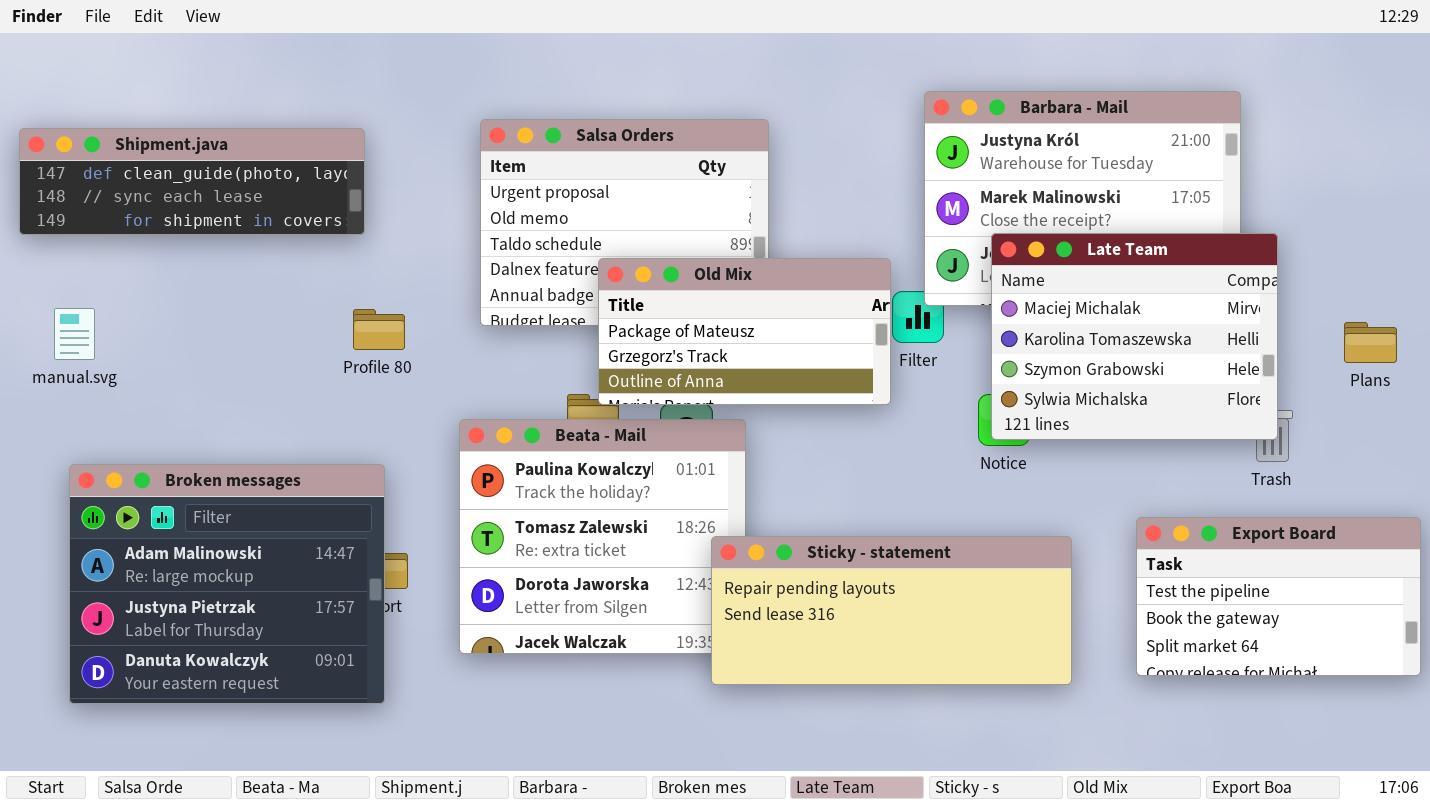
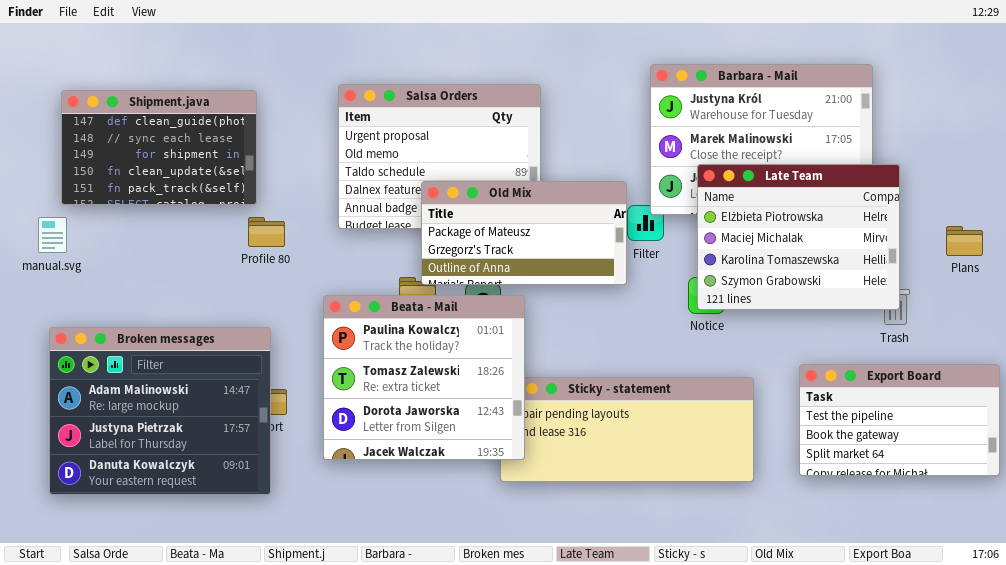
Shipment.java: [19,128,365,235] -> [61,90,257,205], resized
Late Team: [991,233,1278,440] -> [697,164,900,310], scrolled up 1 row
Beata - Mail: [459,419,746,654] -> [323,295,525,460], raised

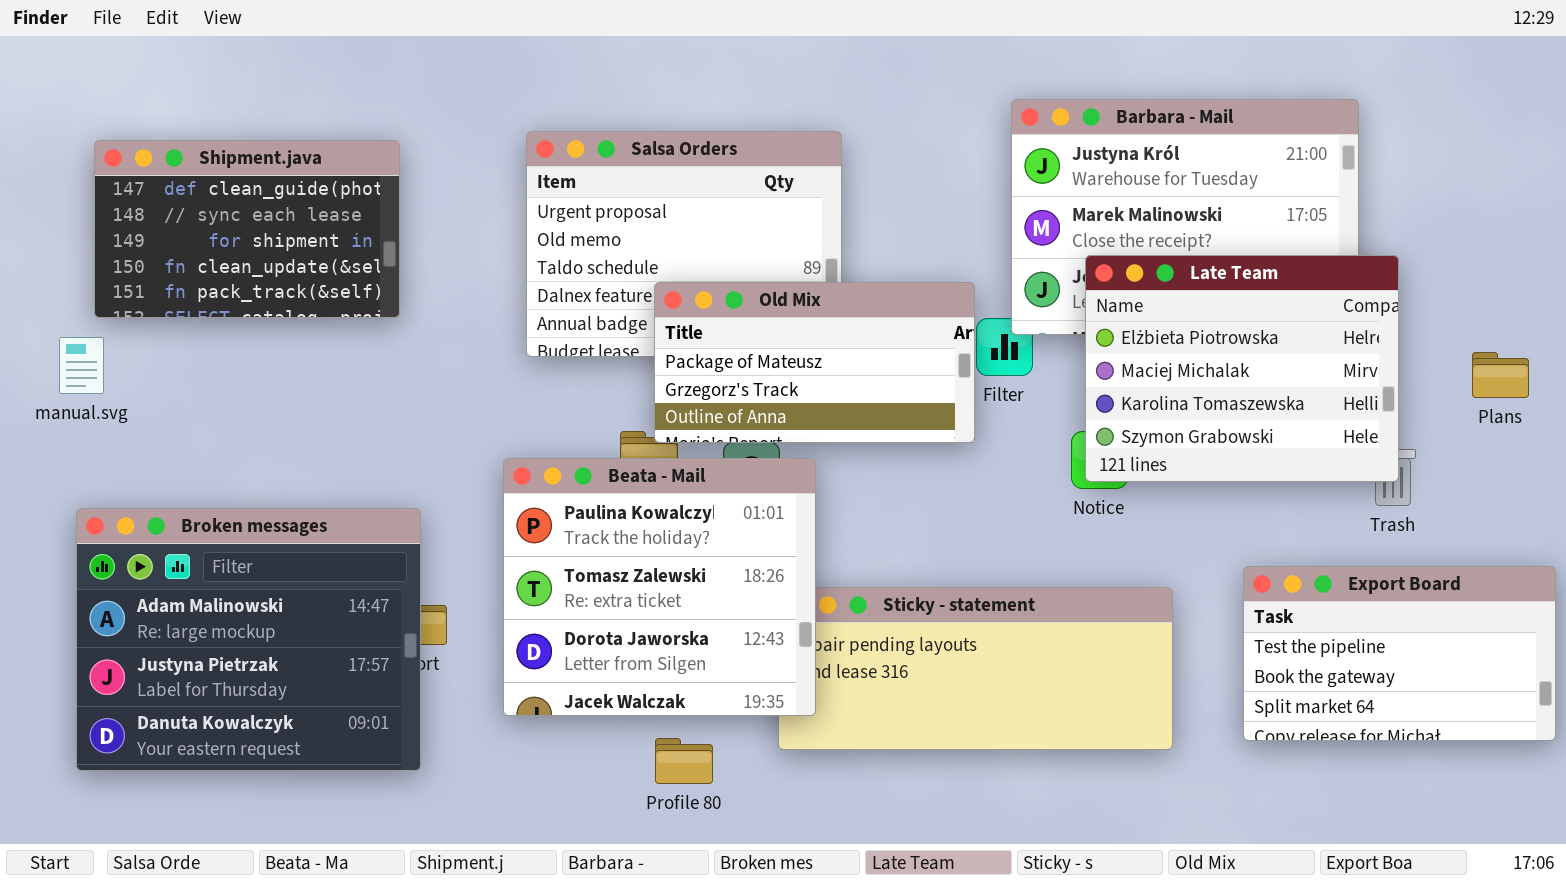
Profile 80: [248,217,285,247] -> [655,738,713,784], moved

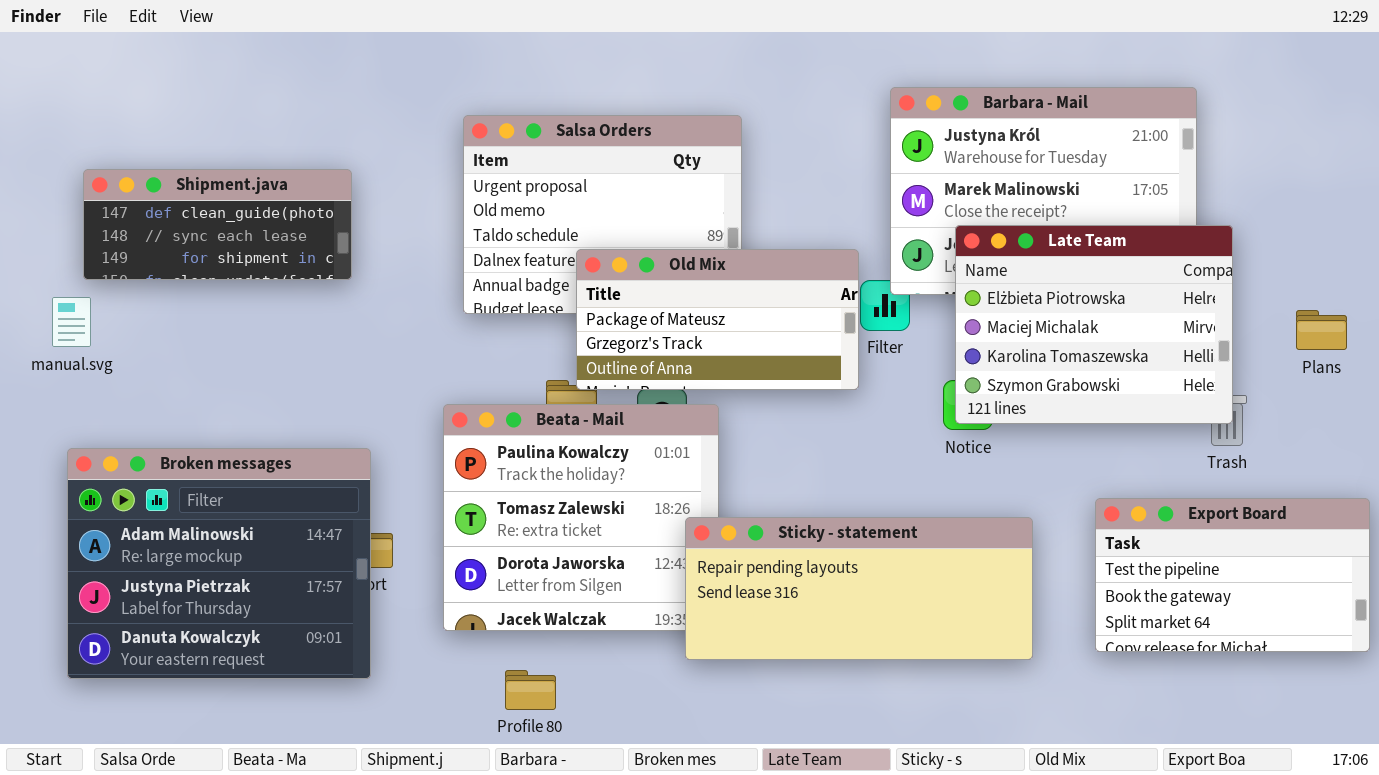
Shipment.java: [94,140,400,318] -> [83,169,352,280], resized
Sticky - statement: [778,587,1173,750] -> [685,517,1033,660], raised
Profile 80: [655,738,713,784] -> [505,670,556,710], moved

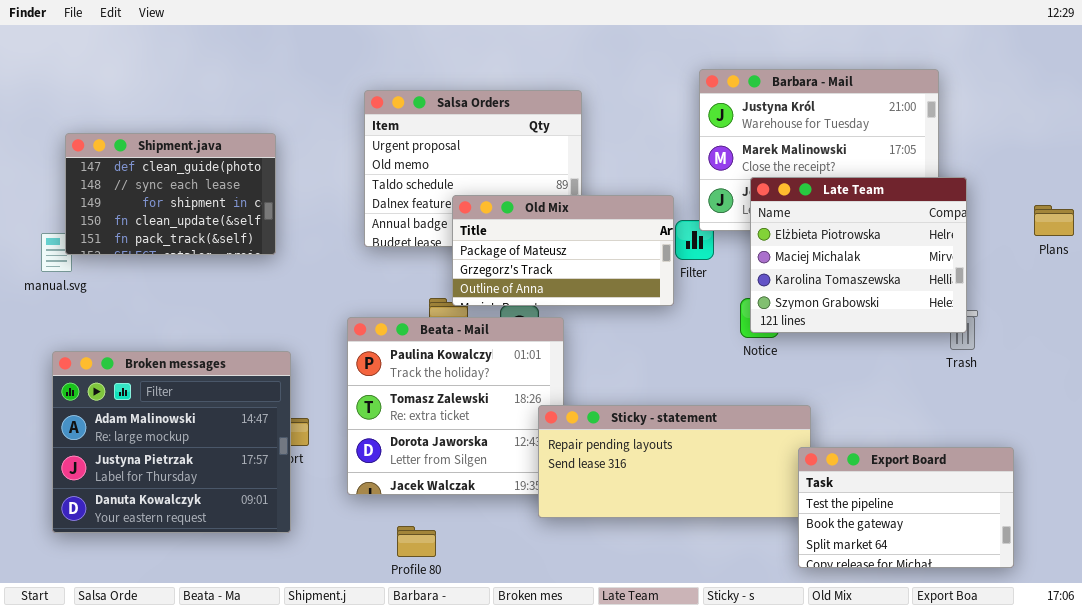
Shipment.java: [83,169,352,280] -> [65,133,276,255], resized
Plans: [1296,310,1347,350] -> [1034,205,1074,236], moved
Export Board: [1095,498,1370,652] -> [798,447,1014,568], moved

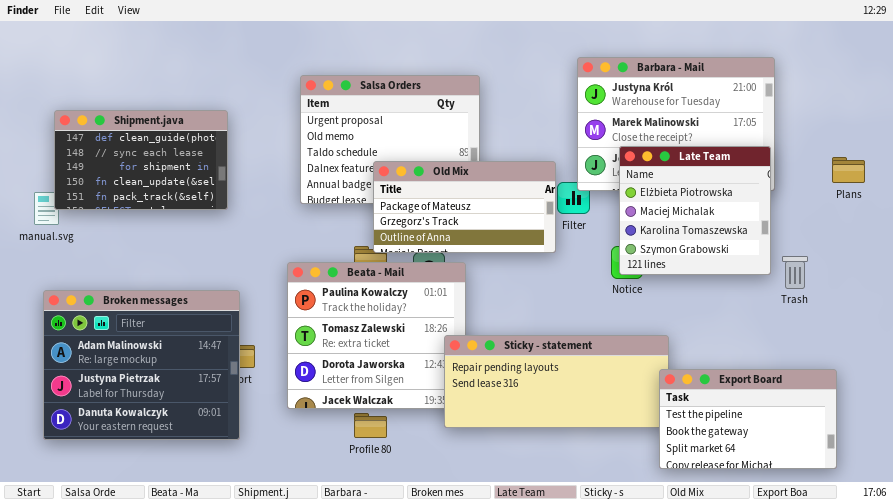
Late Team: [750,177,967,333] -> [619,146,771,275], resized
Plans: [1034,205,1074,236] -> [832,157,865,183], moved
Profile 80: [397,526,436,557] -> [354,413,387,438], moved

